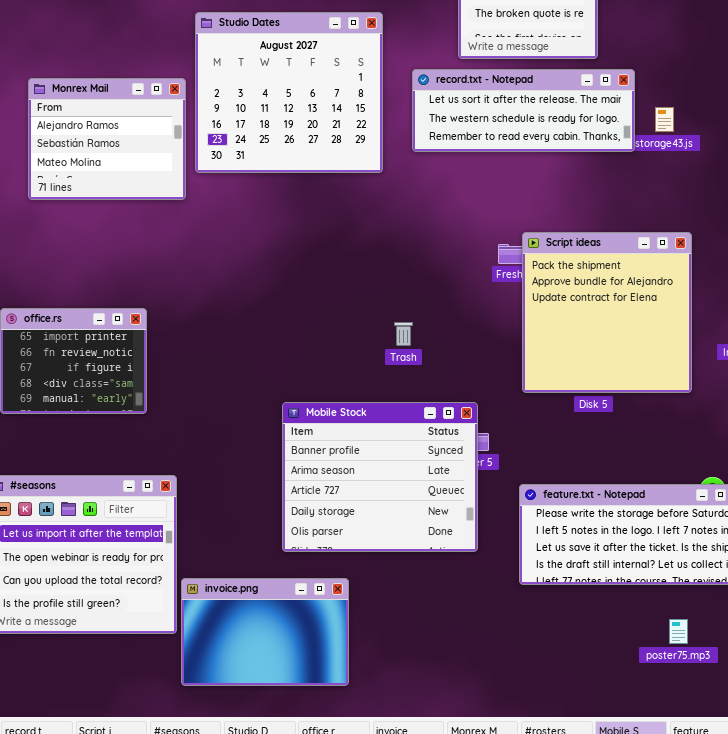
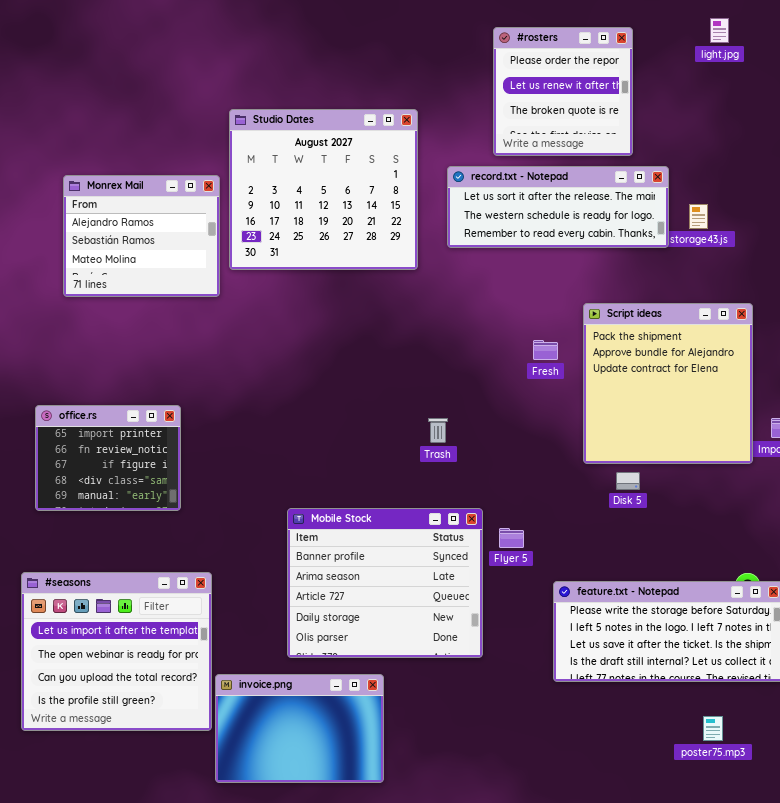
Script ideas: [522,232,692,393] -> [583,303,753,464], moved
Mobile Stock: [282,402,478,552] -> [287,508,483,658], moved

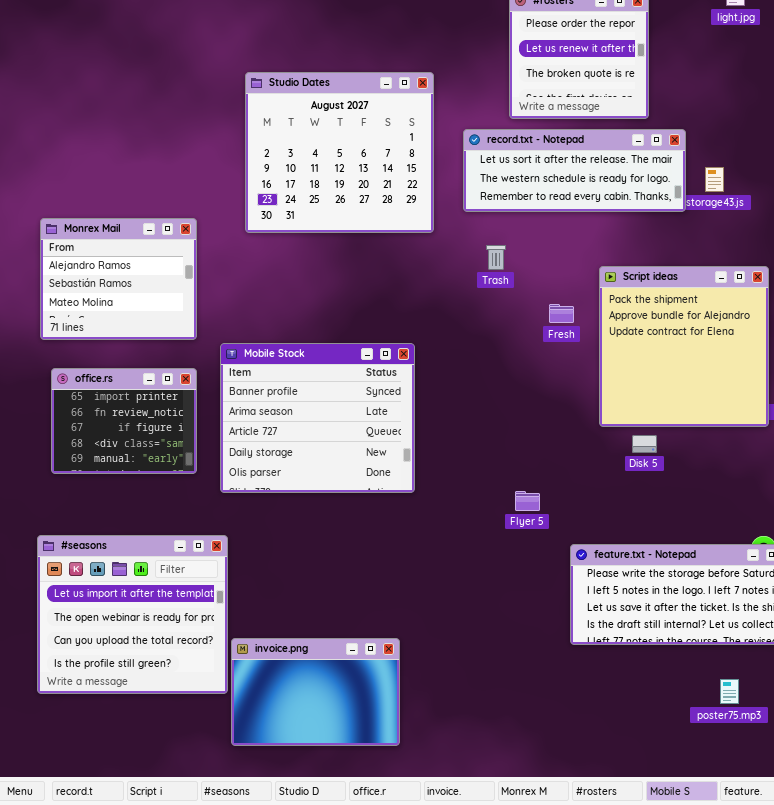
Monrex Mail: [63,175,220,297] -> [40,218,197,340], moved
Trash: [428,418,448,443] -> [486,245,506,270], moved
Mobile Stock: [287,508,483,658] -> [220,343,415,493], moved

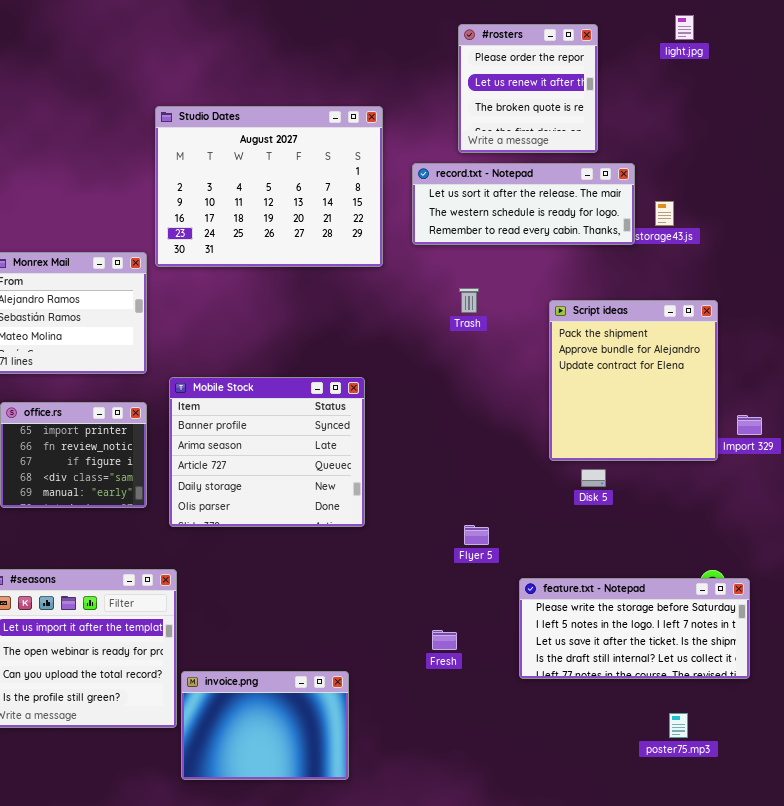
Studio Dates: [245,72,434,233] -> [155,106,383,267], resized
Trash: [486,245,506,270] -> [459,288,479,313], moved
Fresh: [549,304,574,323] -> [432,630,457,650], moved

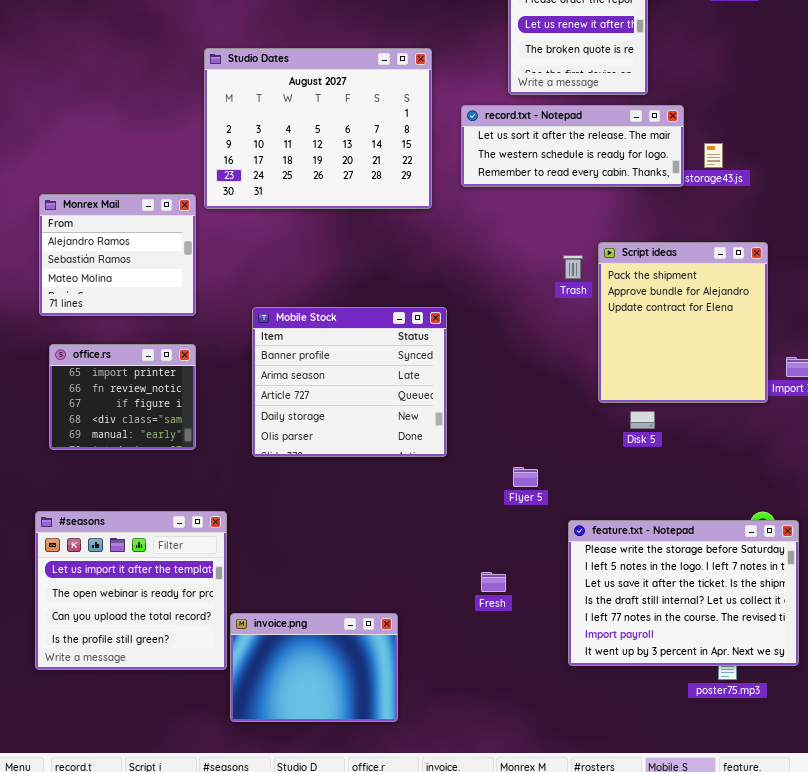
Trash: [459,288,479,313] -> [563,255,583,279], moved
Mobile Stock: [169,377,365,527] -> [252,307,447,457], moved
feature.txt - Notepad: [519,578,750,679] -> [568,520,799,666], resized

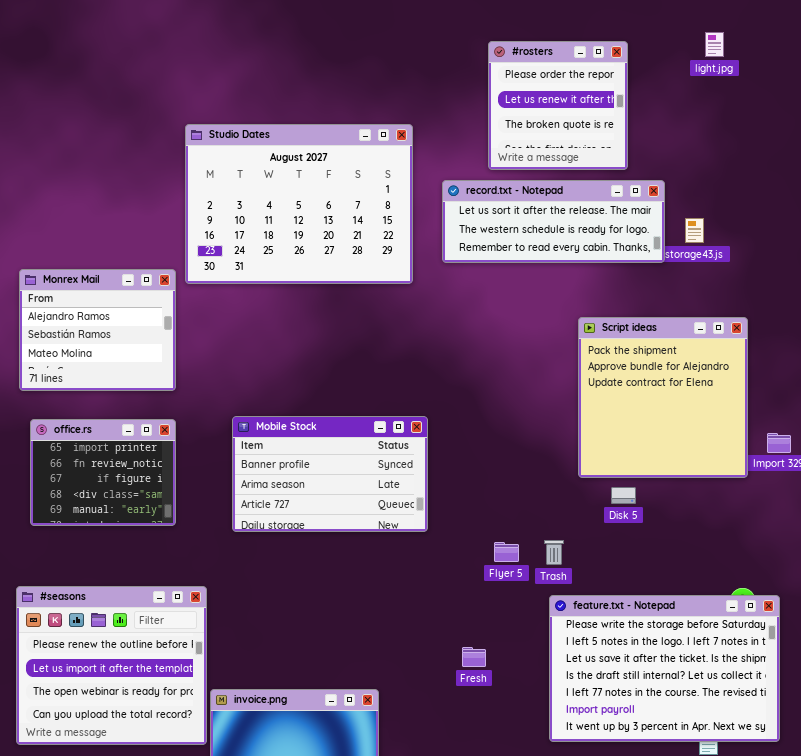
Trash: [563,255,583,279] -> [544,540,564,565], moved
Mobile Stock: [252,307,447,457] -> [232,416,428,532], resized
#seasons: [35,511,227,670] -> [16,586,207,745], scrolled up 1 row

